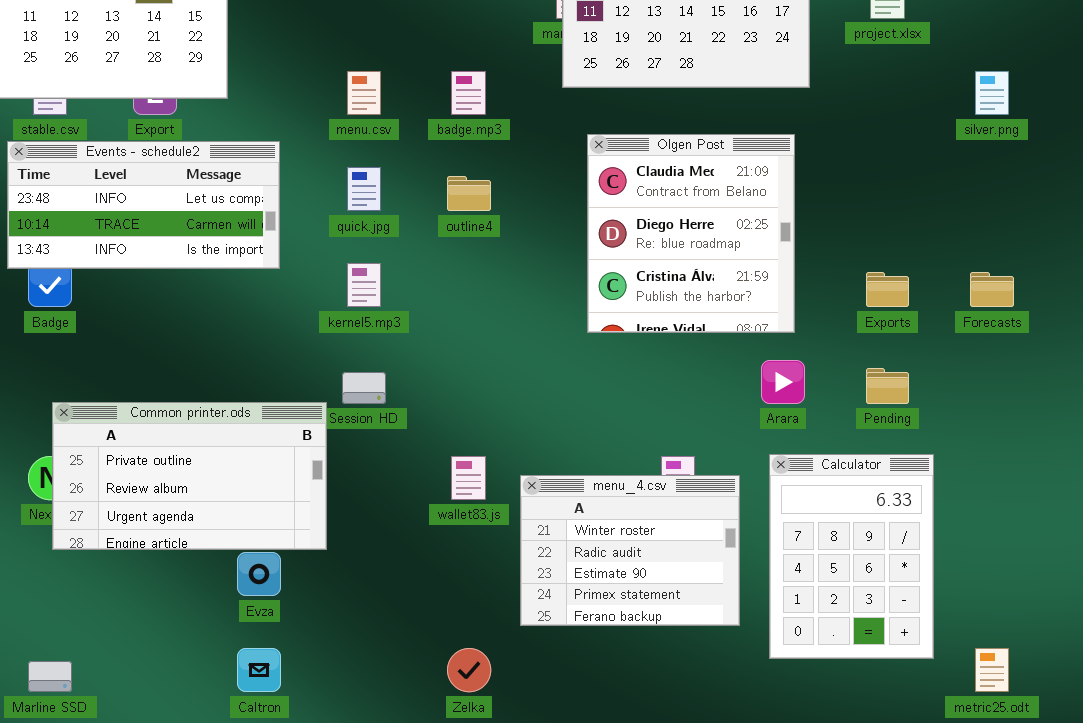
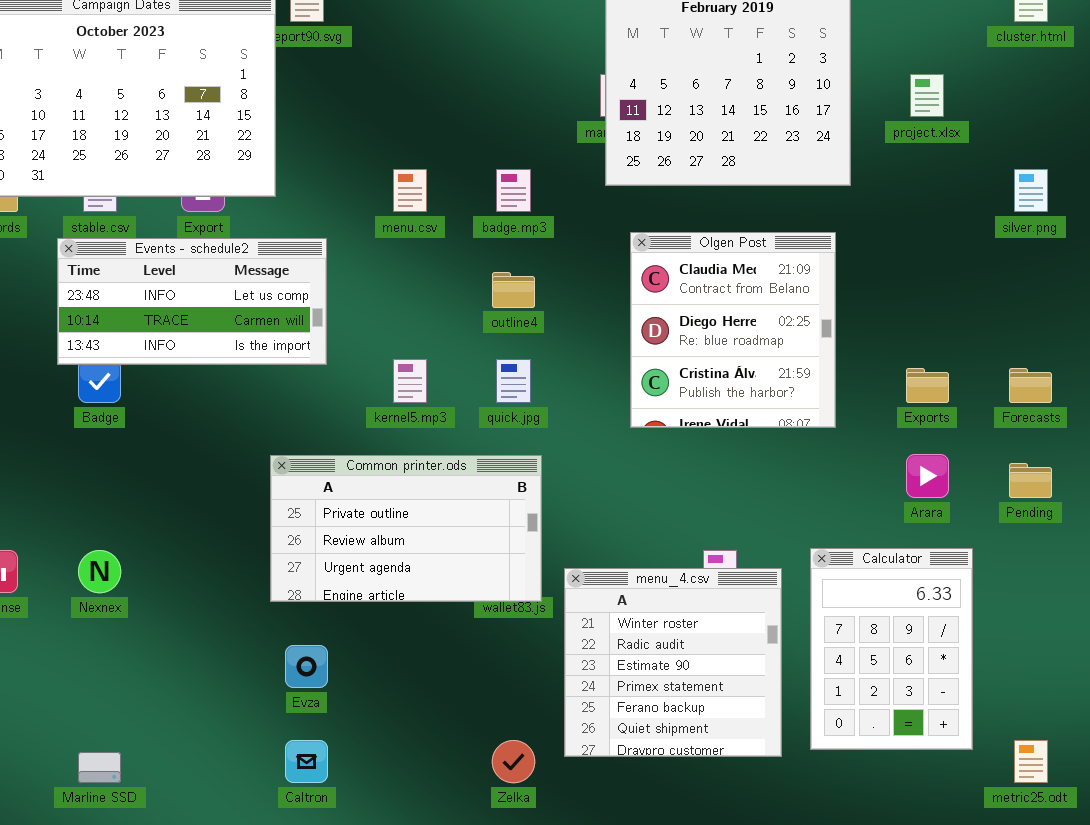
quick.jpg: [347,167,381,211] -> [496,359,531,403], moved
Arara: [761,360,805,404] -> [906,454,949,498], moved
Pending: [866,368,909,404] -> [1009,463,1052,498], moved
Common printer.ods: [52,402,327,550] -> [270,455,542,602], moved
menu_4.csv: [520,475,740,626] -> [564,568,782,757], resized

